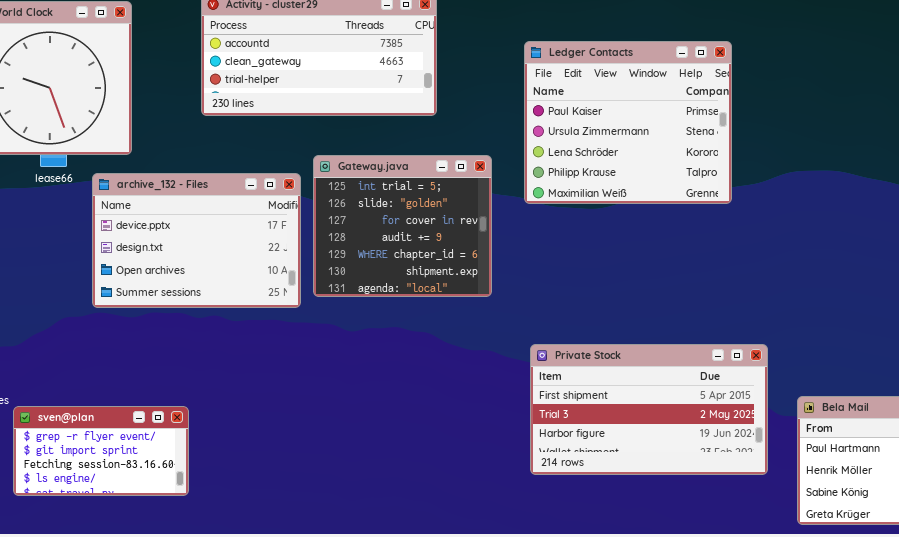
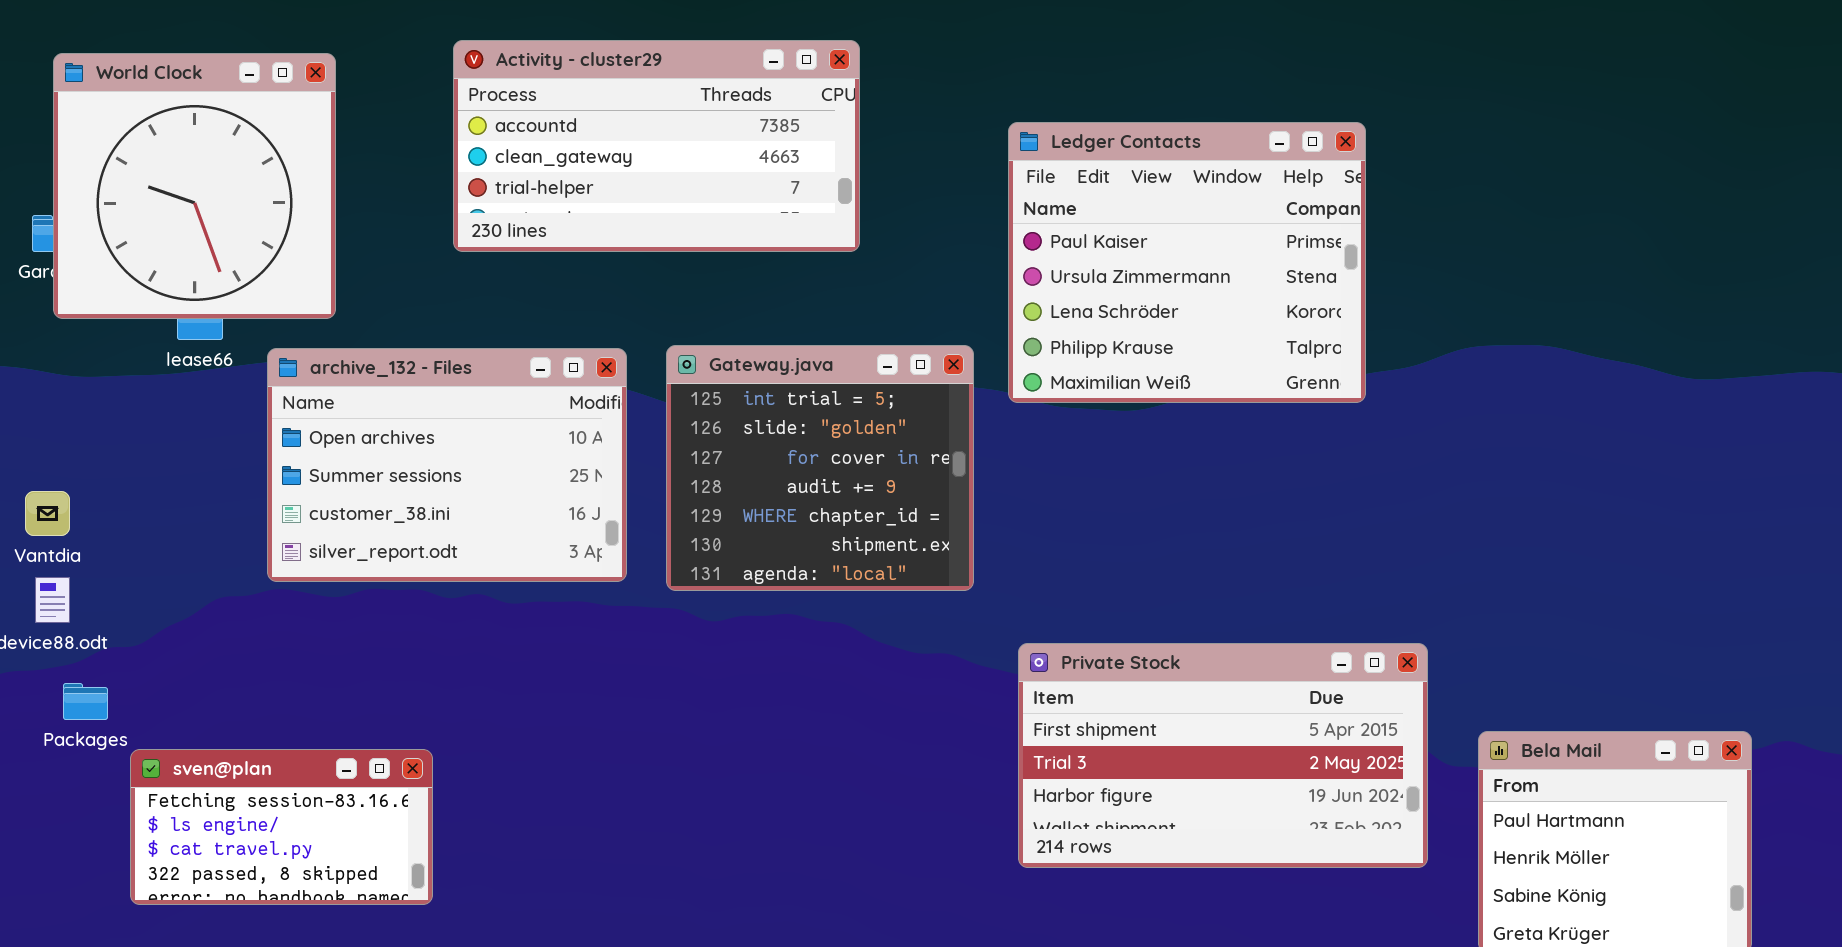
Gateway.java: [313,155,492,297] -> [666,345,974,591], moved
archive_132 - Files: [92,173,301,308] -> [267,348,627,582], scrolled down 2 rows
sven@plan: [13,406,189,496] -> [130,749,433,905], scrolled down 2 rows

